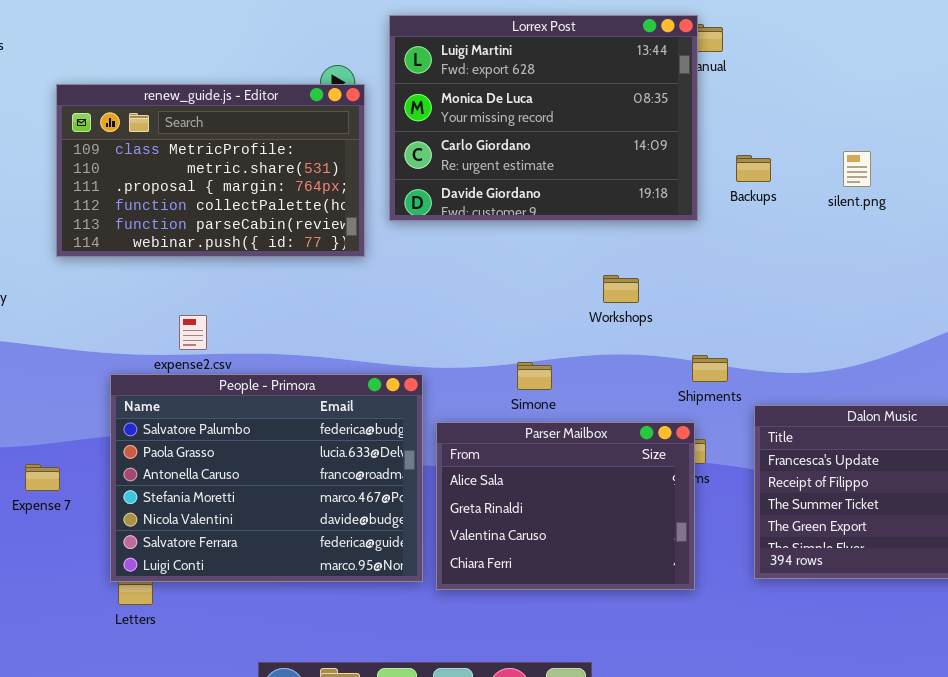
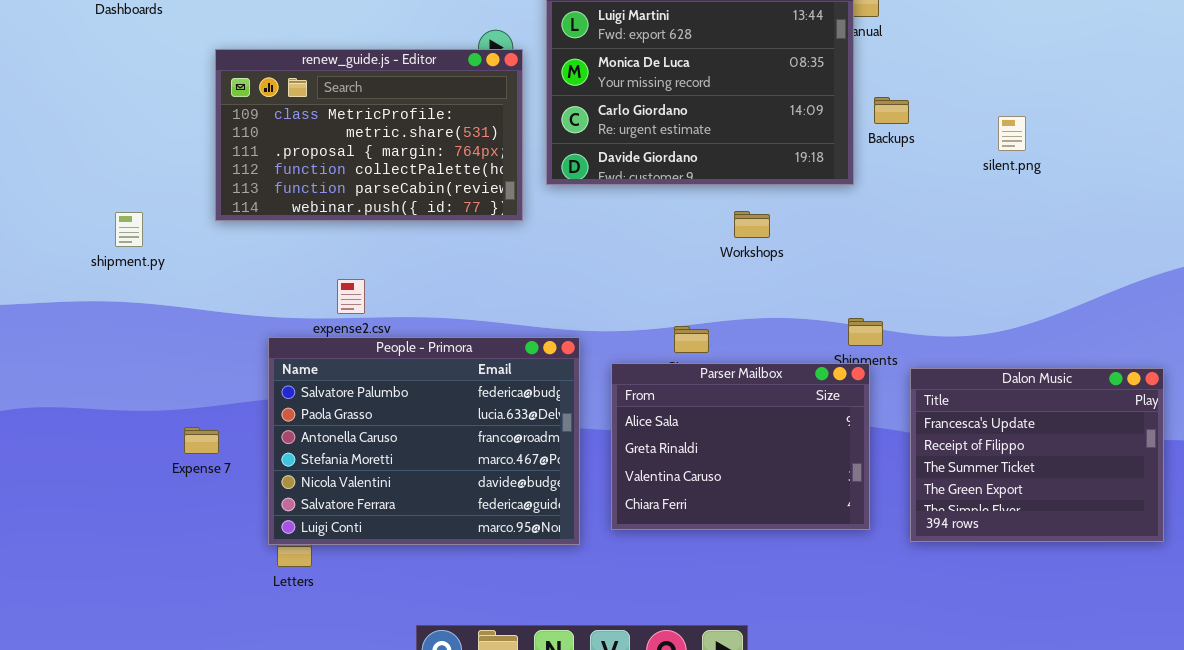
Backups: [736,155,771,182] -> [874,97,909,124], moved
Workshops: [603,275,639,303] -> [734,211,770,238], moved
Parser Mailbox: [436,422,695,590] -> [611,363,870,530], moved

